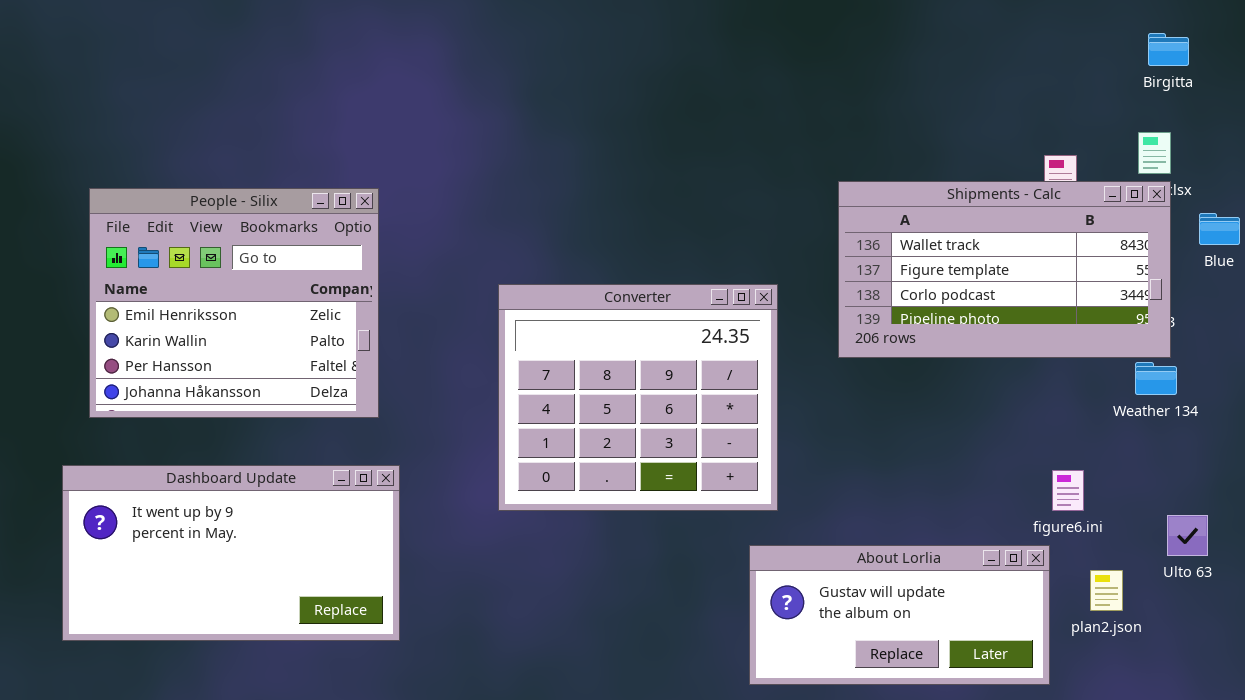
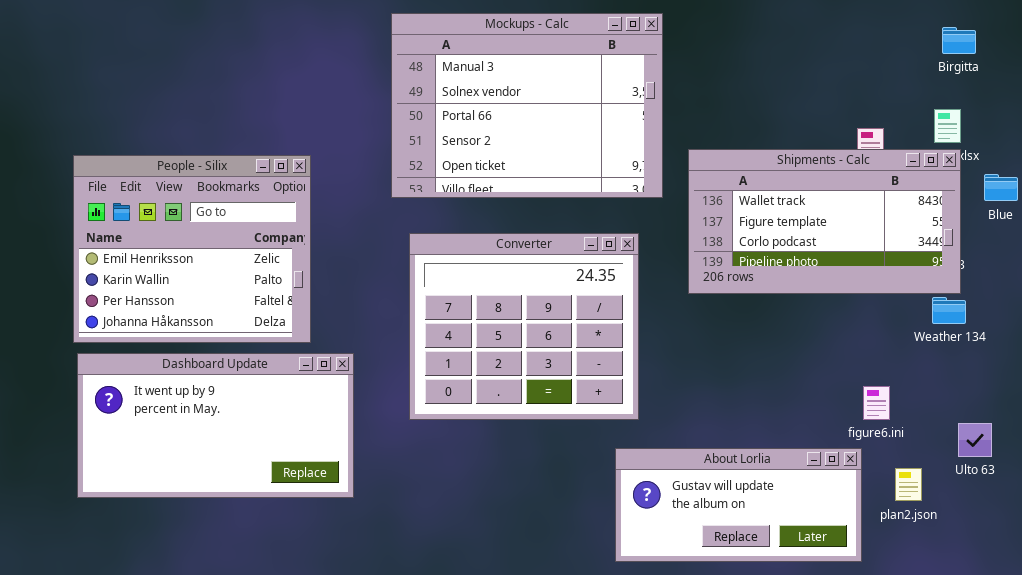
Mockups - Calc: none -> [391,13,663,198], opened
Dashboard Update: [62,465,400,641] -> [77,353,354,498], moved

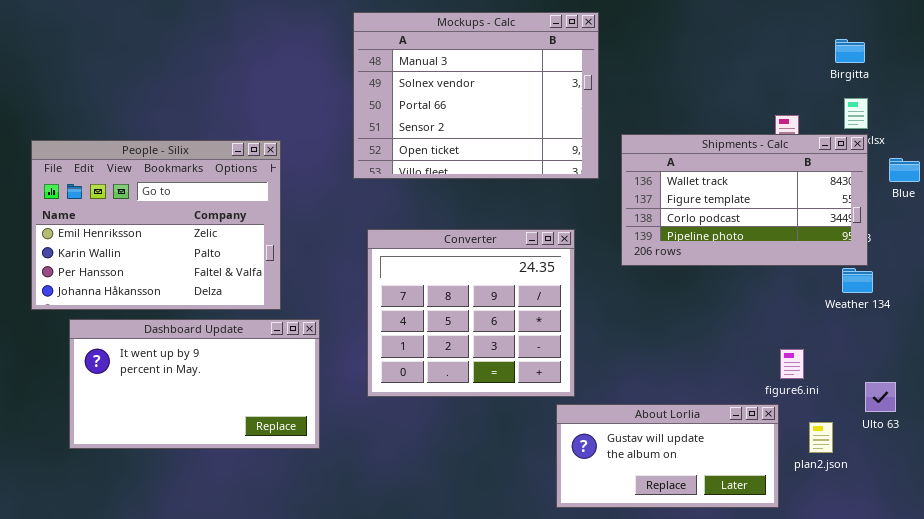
Birgitta: [942,27,976,54] -> [835,39,865,63], moved
People - Silix: [73,155,311,343] -> [31,140,281,310], resized
Converter: [409,233,639,420] -> [367,229,575,397], moved

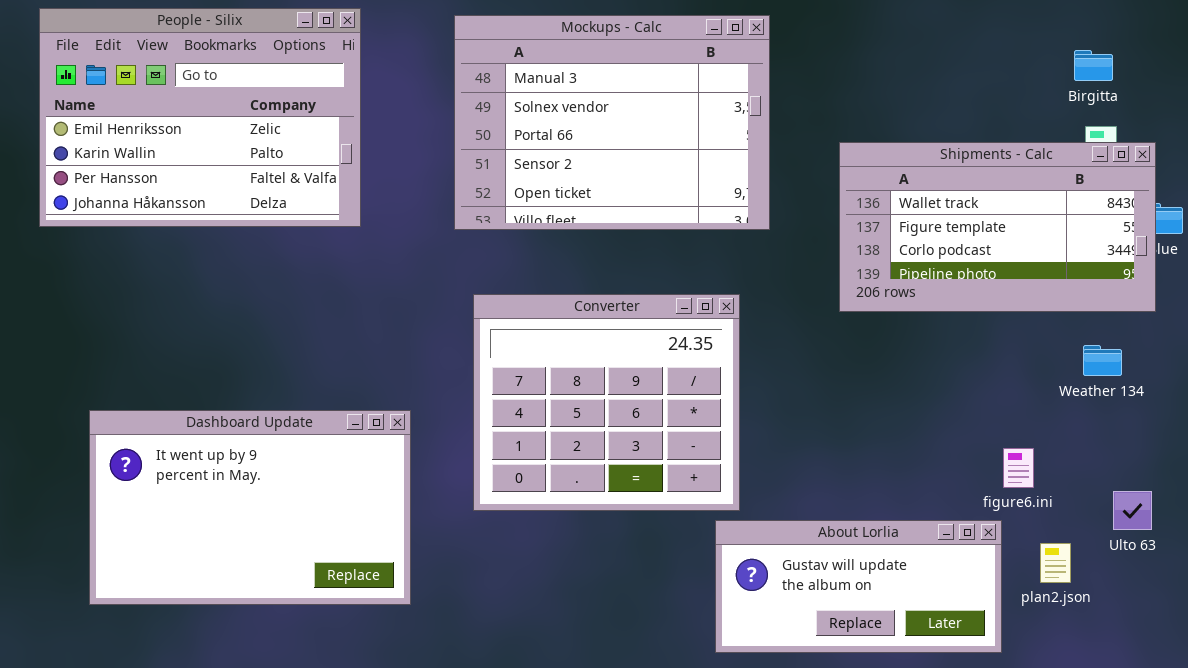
Shipments - Calc: [621,134,868,266] -> [839,142,1156,312], moved
People - Silix: [31,140,281,310] -> [39,8,361,227], moved
Dashboard Update: [69,319,320,449] -> [89,410,411,605], resized

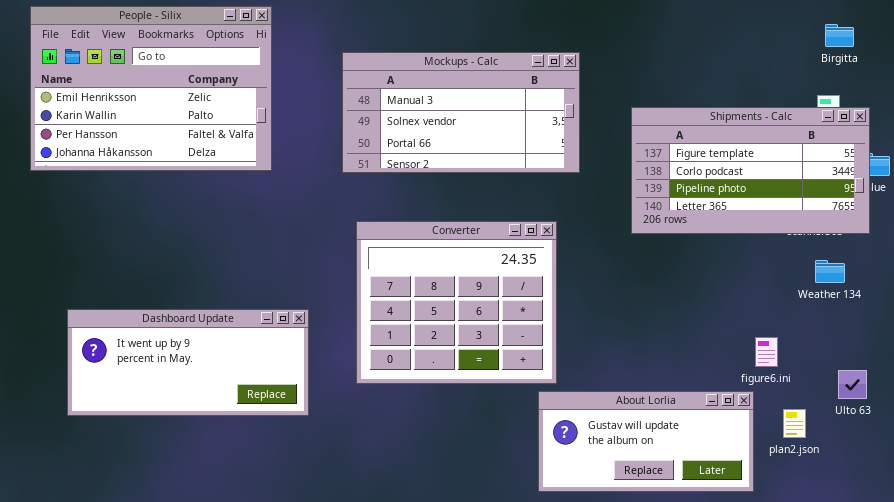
Mockups - Calc: [454,15,770,230] -> [342,52,580,173], resized
Birgitta: [1074,50,1113,81] -> [825,24,854,47], moved
Shipments - Calc: [839,142,1156,312] -> [631,107,870,234], scrolled down 1 row
Dashboard Update: [89,410,411,605] -> [67,309,309,416], resized

